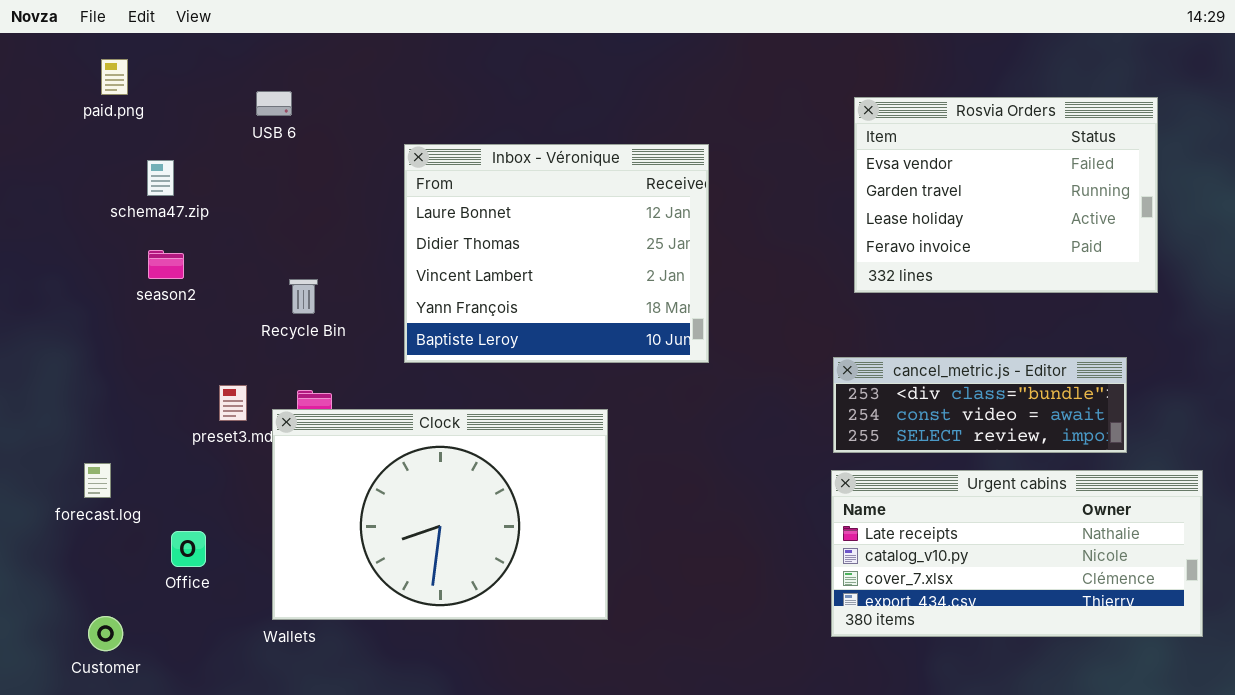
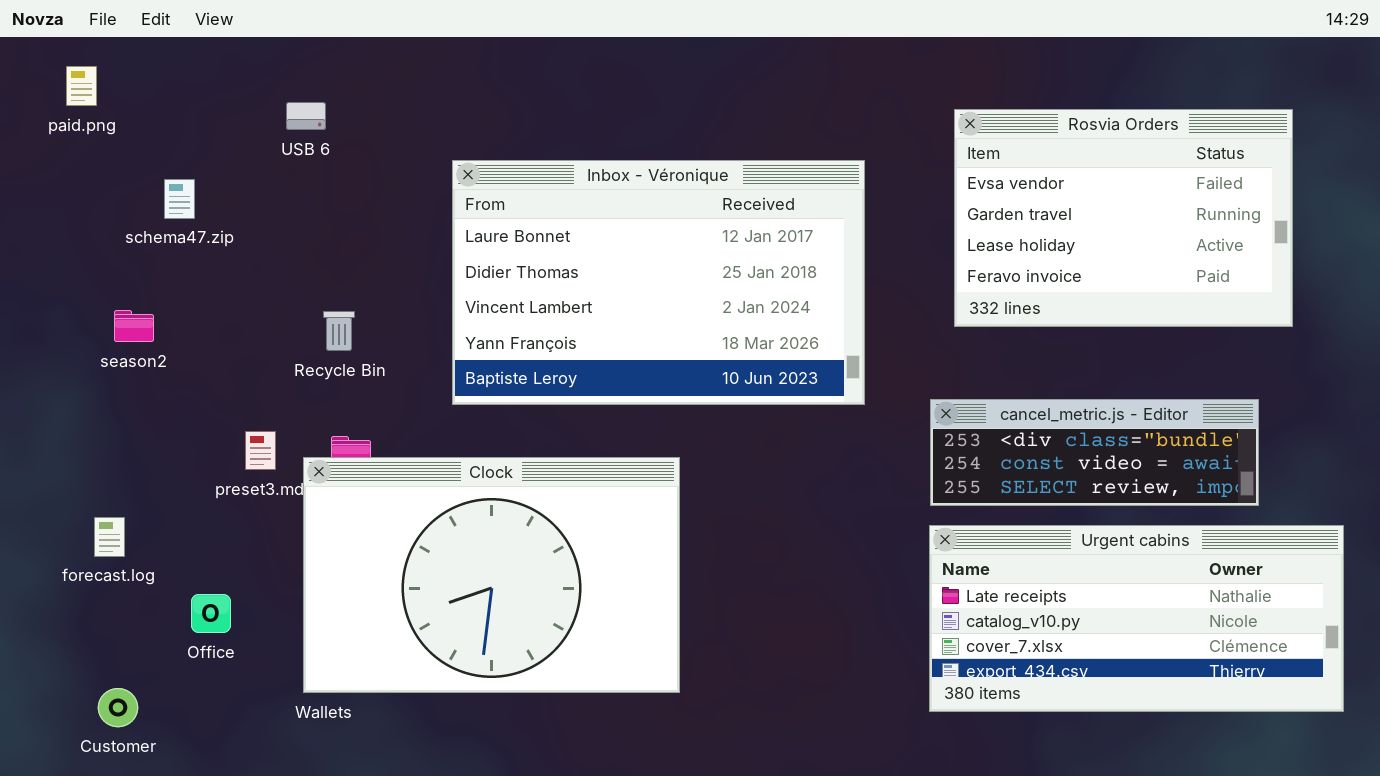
paid.png: [101,59,128,95] -> [66,66,97,106], moved
Inbox - Véronique: [404,144,709,363] -> [452,160,865,405], resized
season2: [148,250,184,279] -> [114,310,154,342], moved

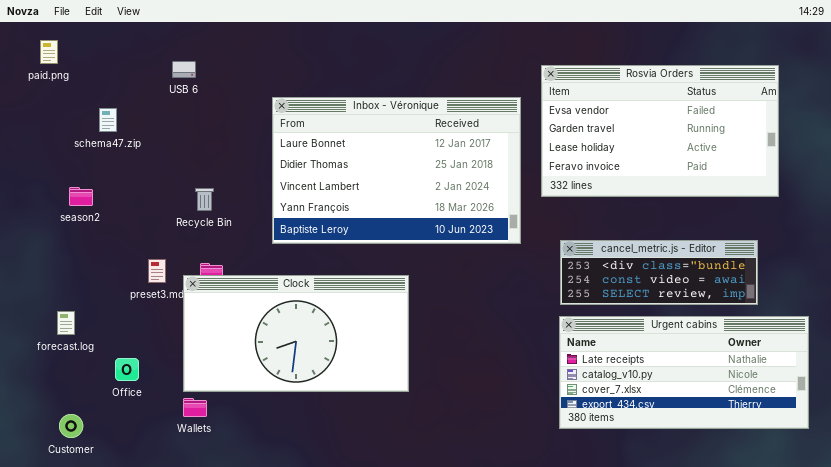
Rosvia Orders: [954,109,1293,327] -> [541,65,779,197], resized
Clock: [303,457,680,693] -> [183,275,409,392], resized

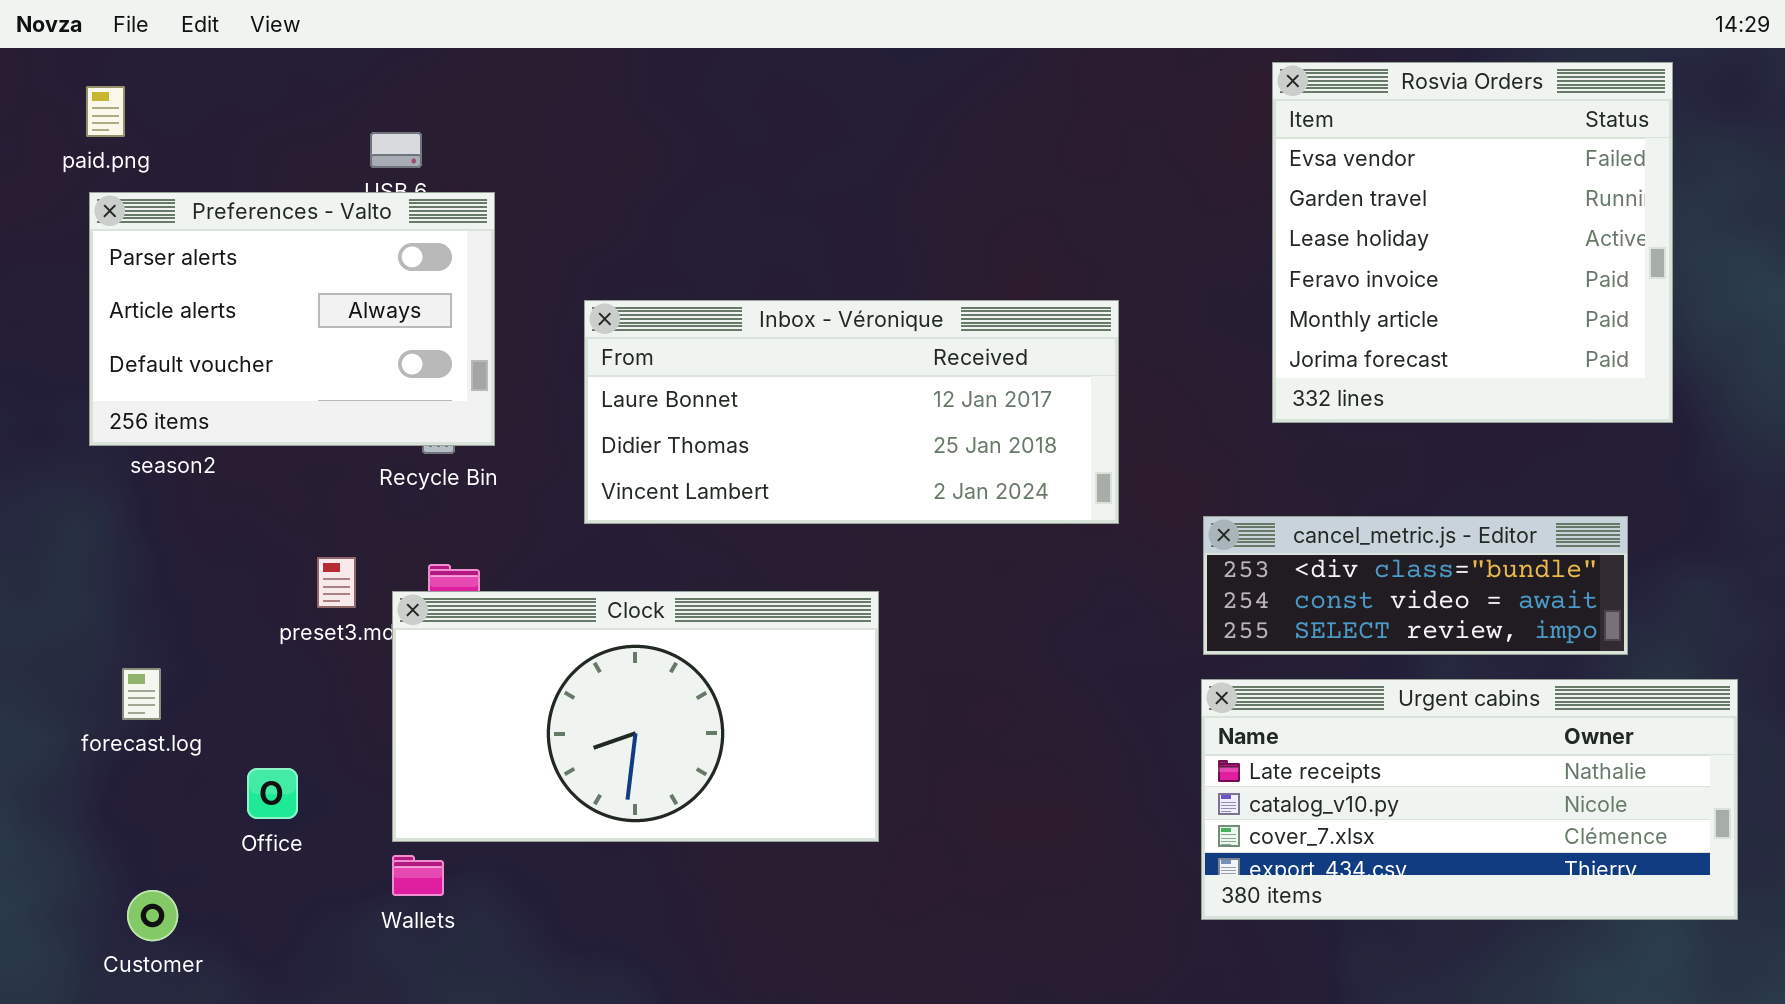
Rosvia Orders: [541,65,779,197] -> [1272,62,1673,423], resized
Preferences - Valto: none -> [89,192,495,446], opened
Inbox - Véronique: [272,97,521,244] -> [584,300,1119,524], resized

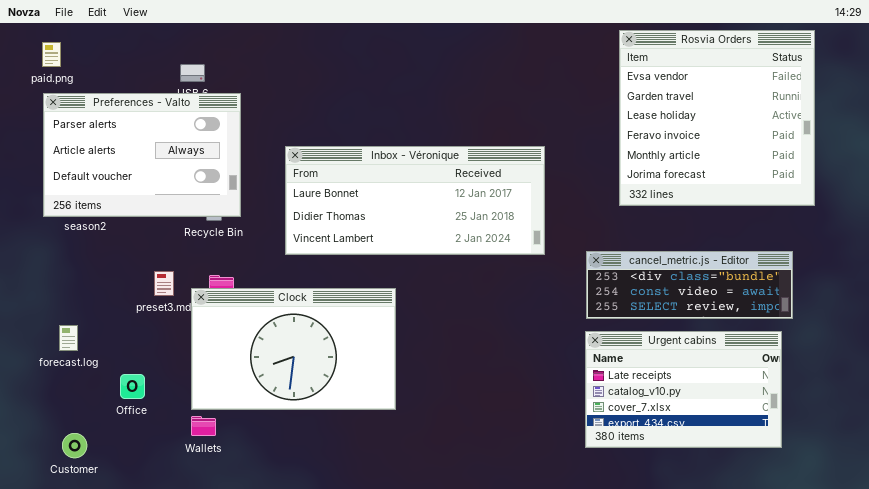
Clock: [392,591,879,842] -> [191,288,396,410], resized
Urgent cabins: [1201,679,1738,920] -> [585,331,782,448], resized

